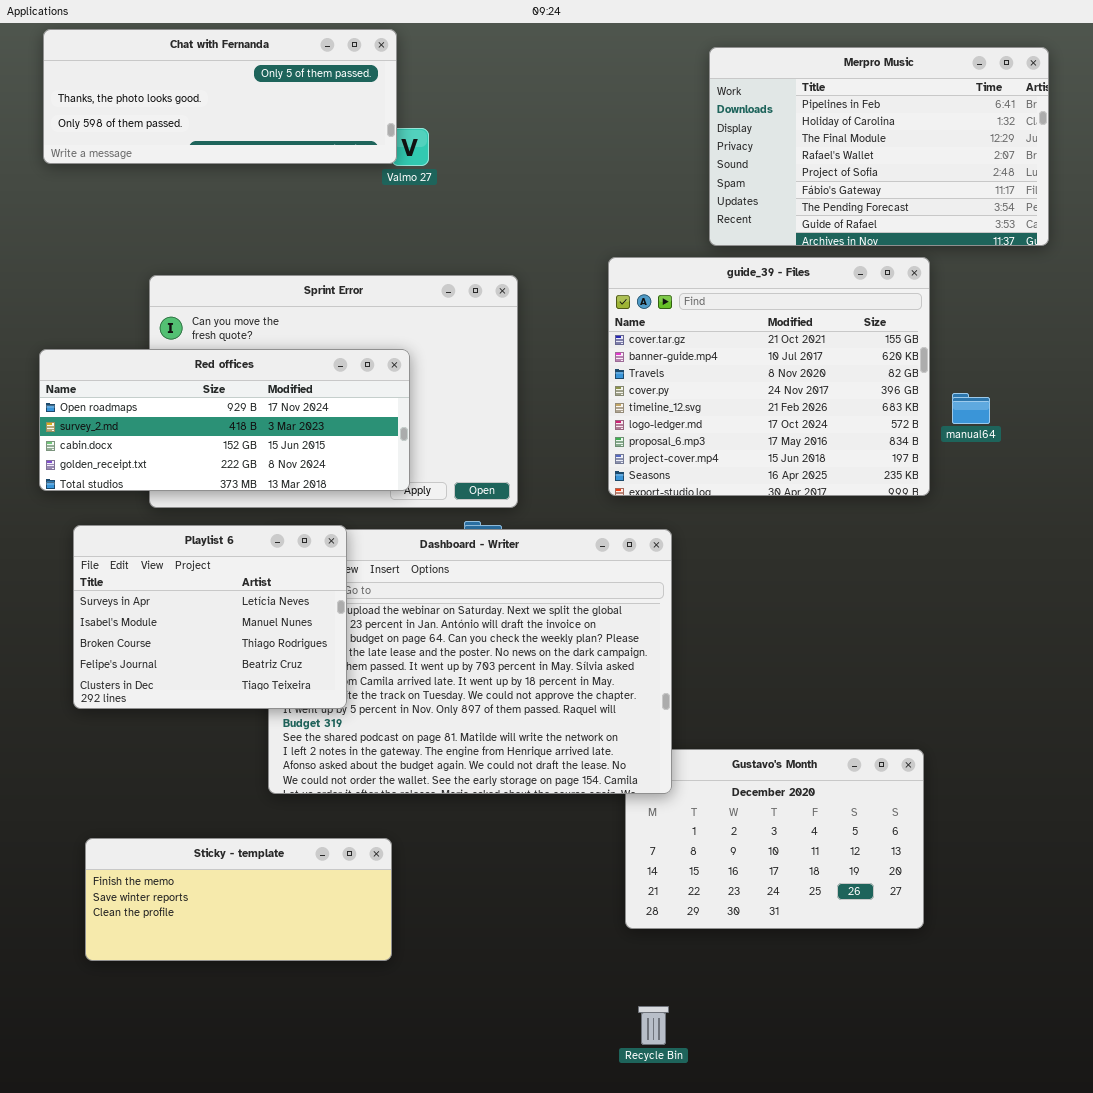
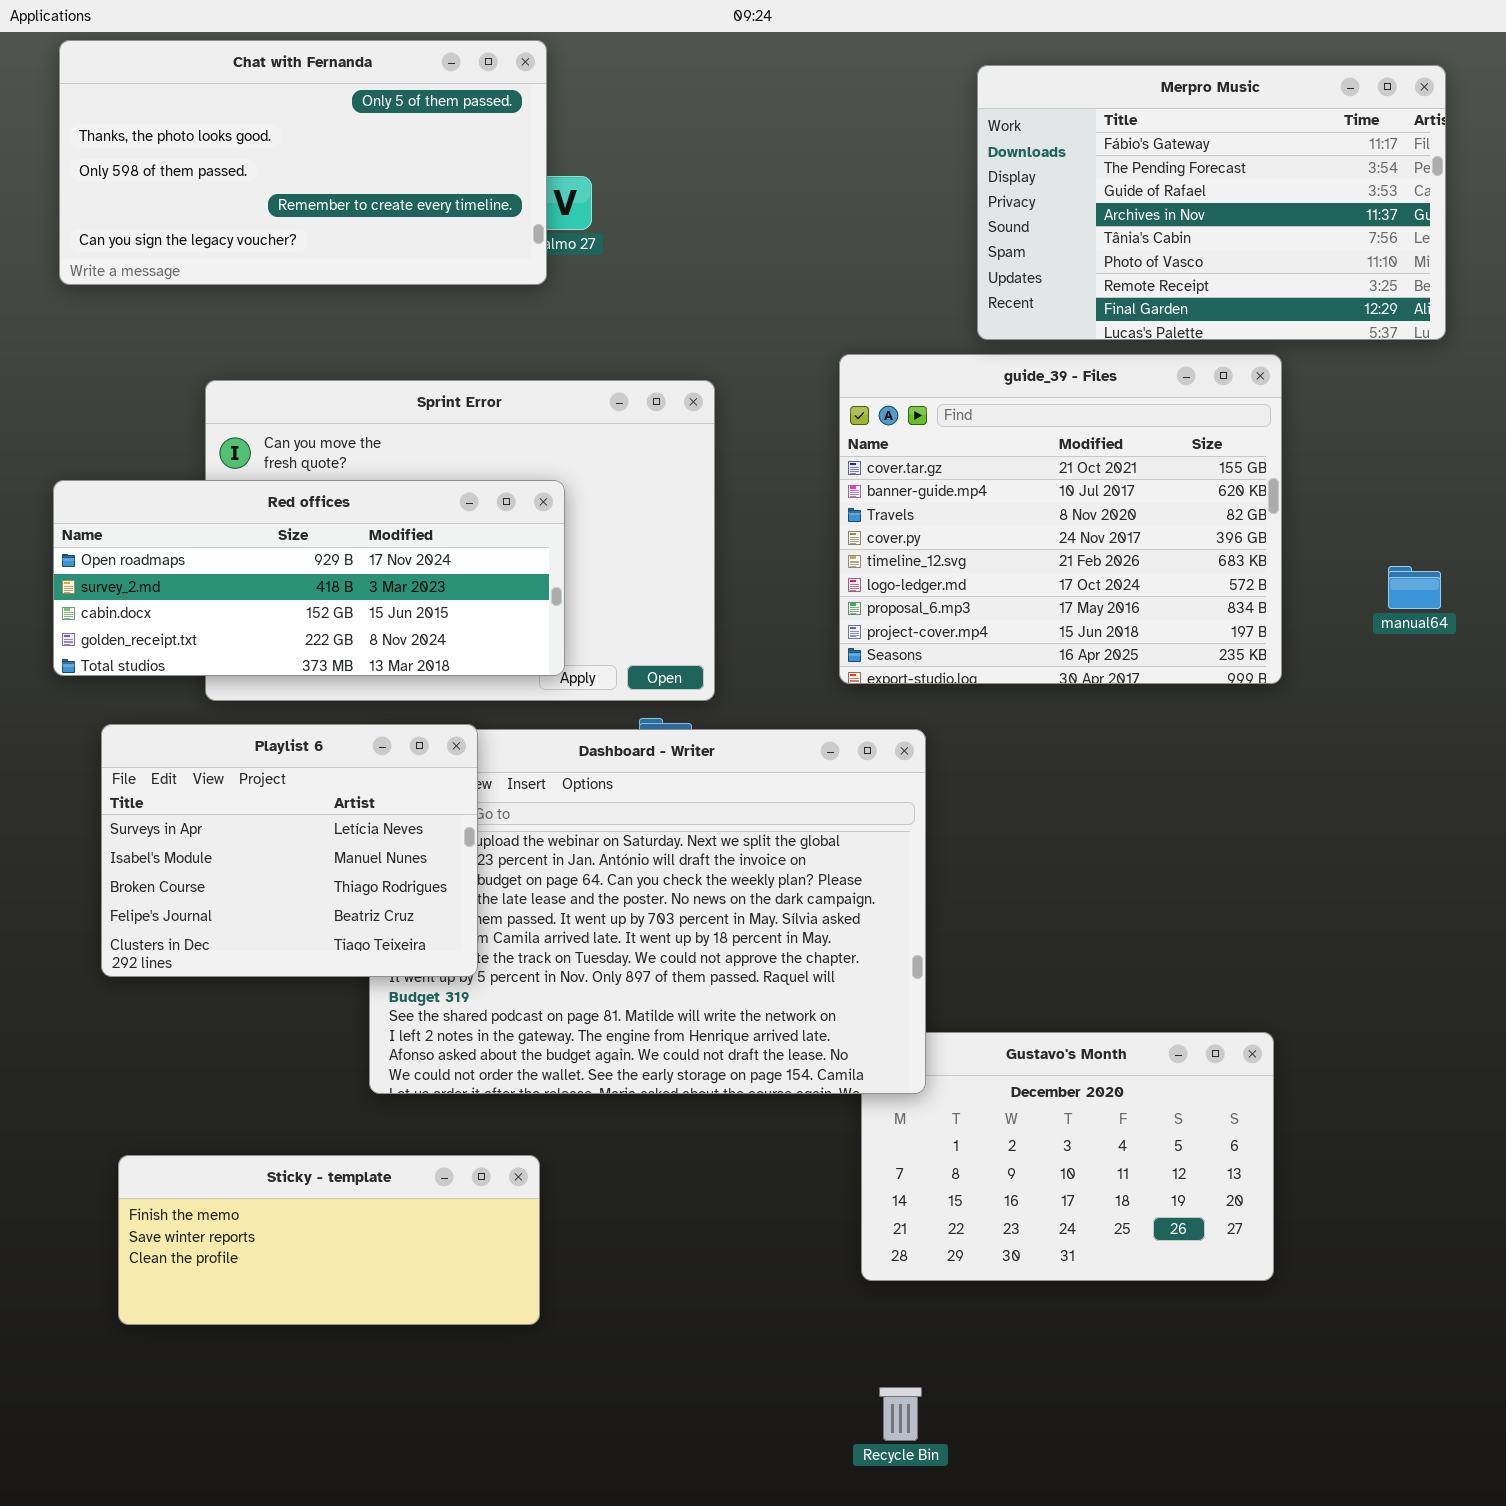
Chat with Fernanda: [43,29,397,164] -> [59,40,547,285], resized
Merpro Music: [709,47,1049,246] -> [977,65,1446,340], scrolled down 5 rows
manual64: [952,393,990,424] -> [1388,566,1441,609], moved

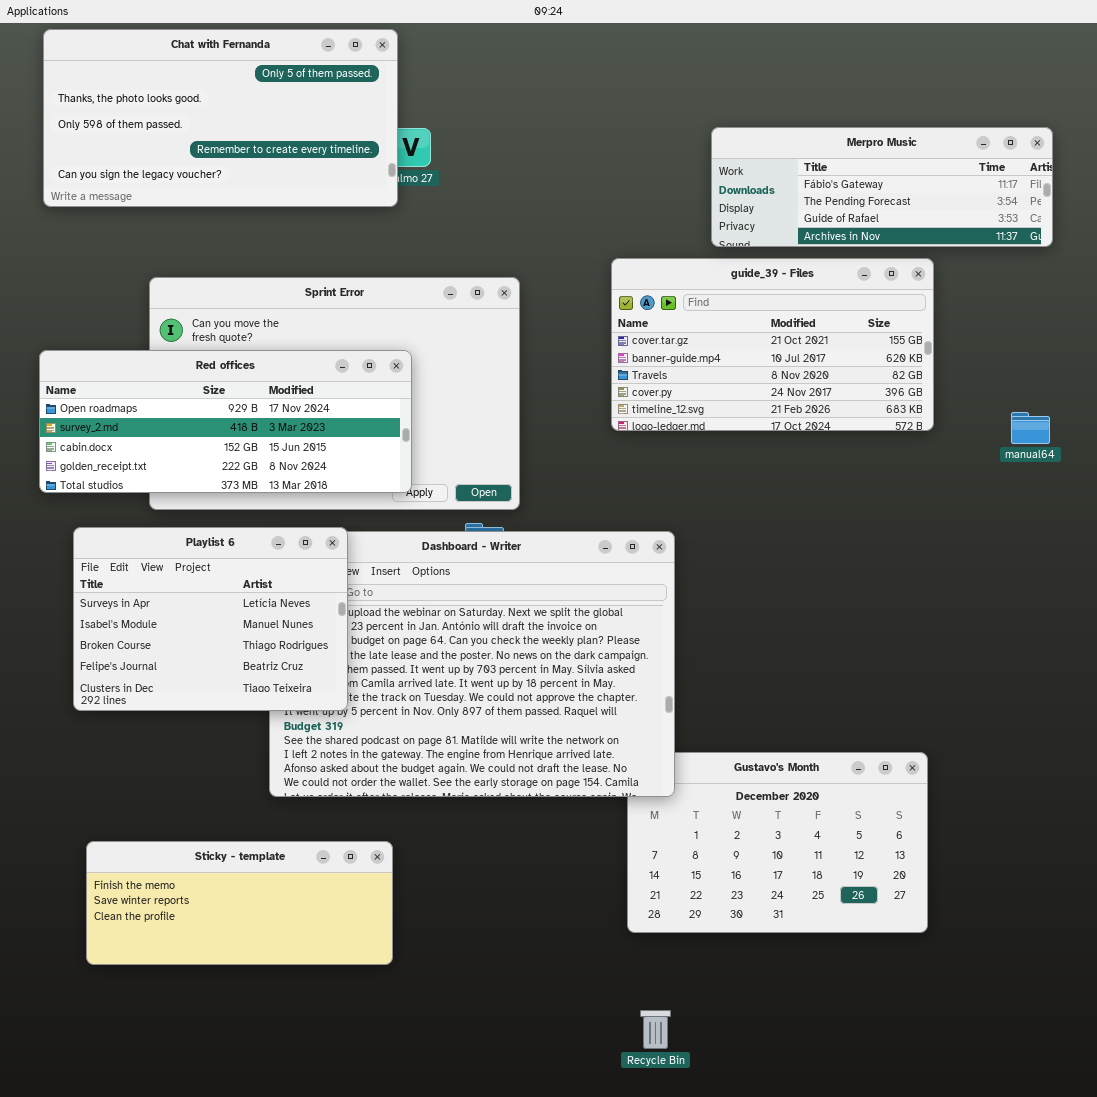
Merpro Music: [977,65,1446,340] -> [711,127,1053,247], resized
guide_39 - Files: [839,354,1282,684] -> [611,258,934,431], resized

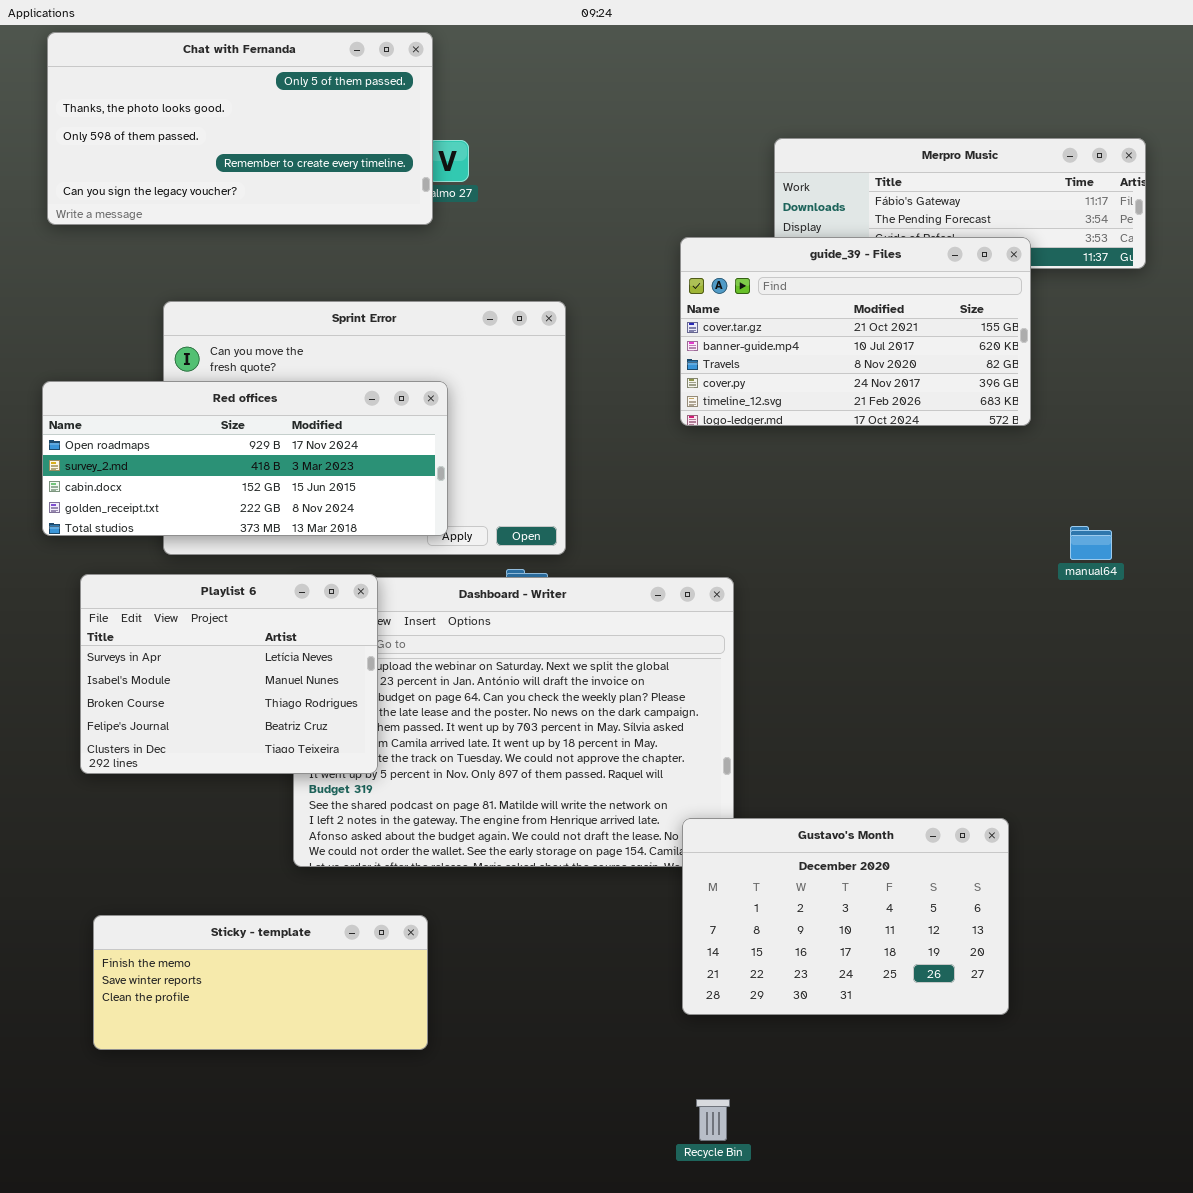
guide_39 - Files: [611,258,934,431] -> [680,237,1031,426], moved
manual64: [1011,412,1050,444] -> [1070,526,1112,560], moved
Gustavo's Month: [627,752,928,933] -> [682,818,1009,1015], raised

